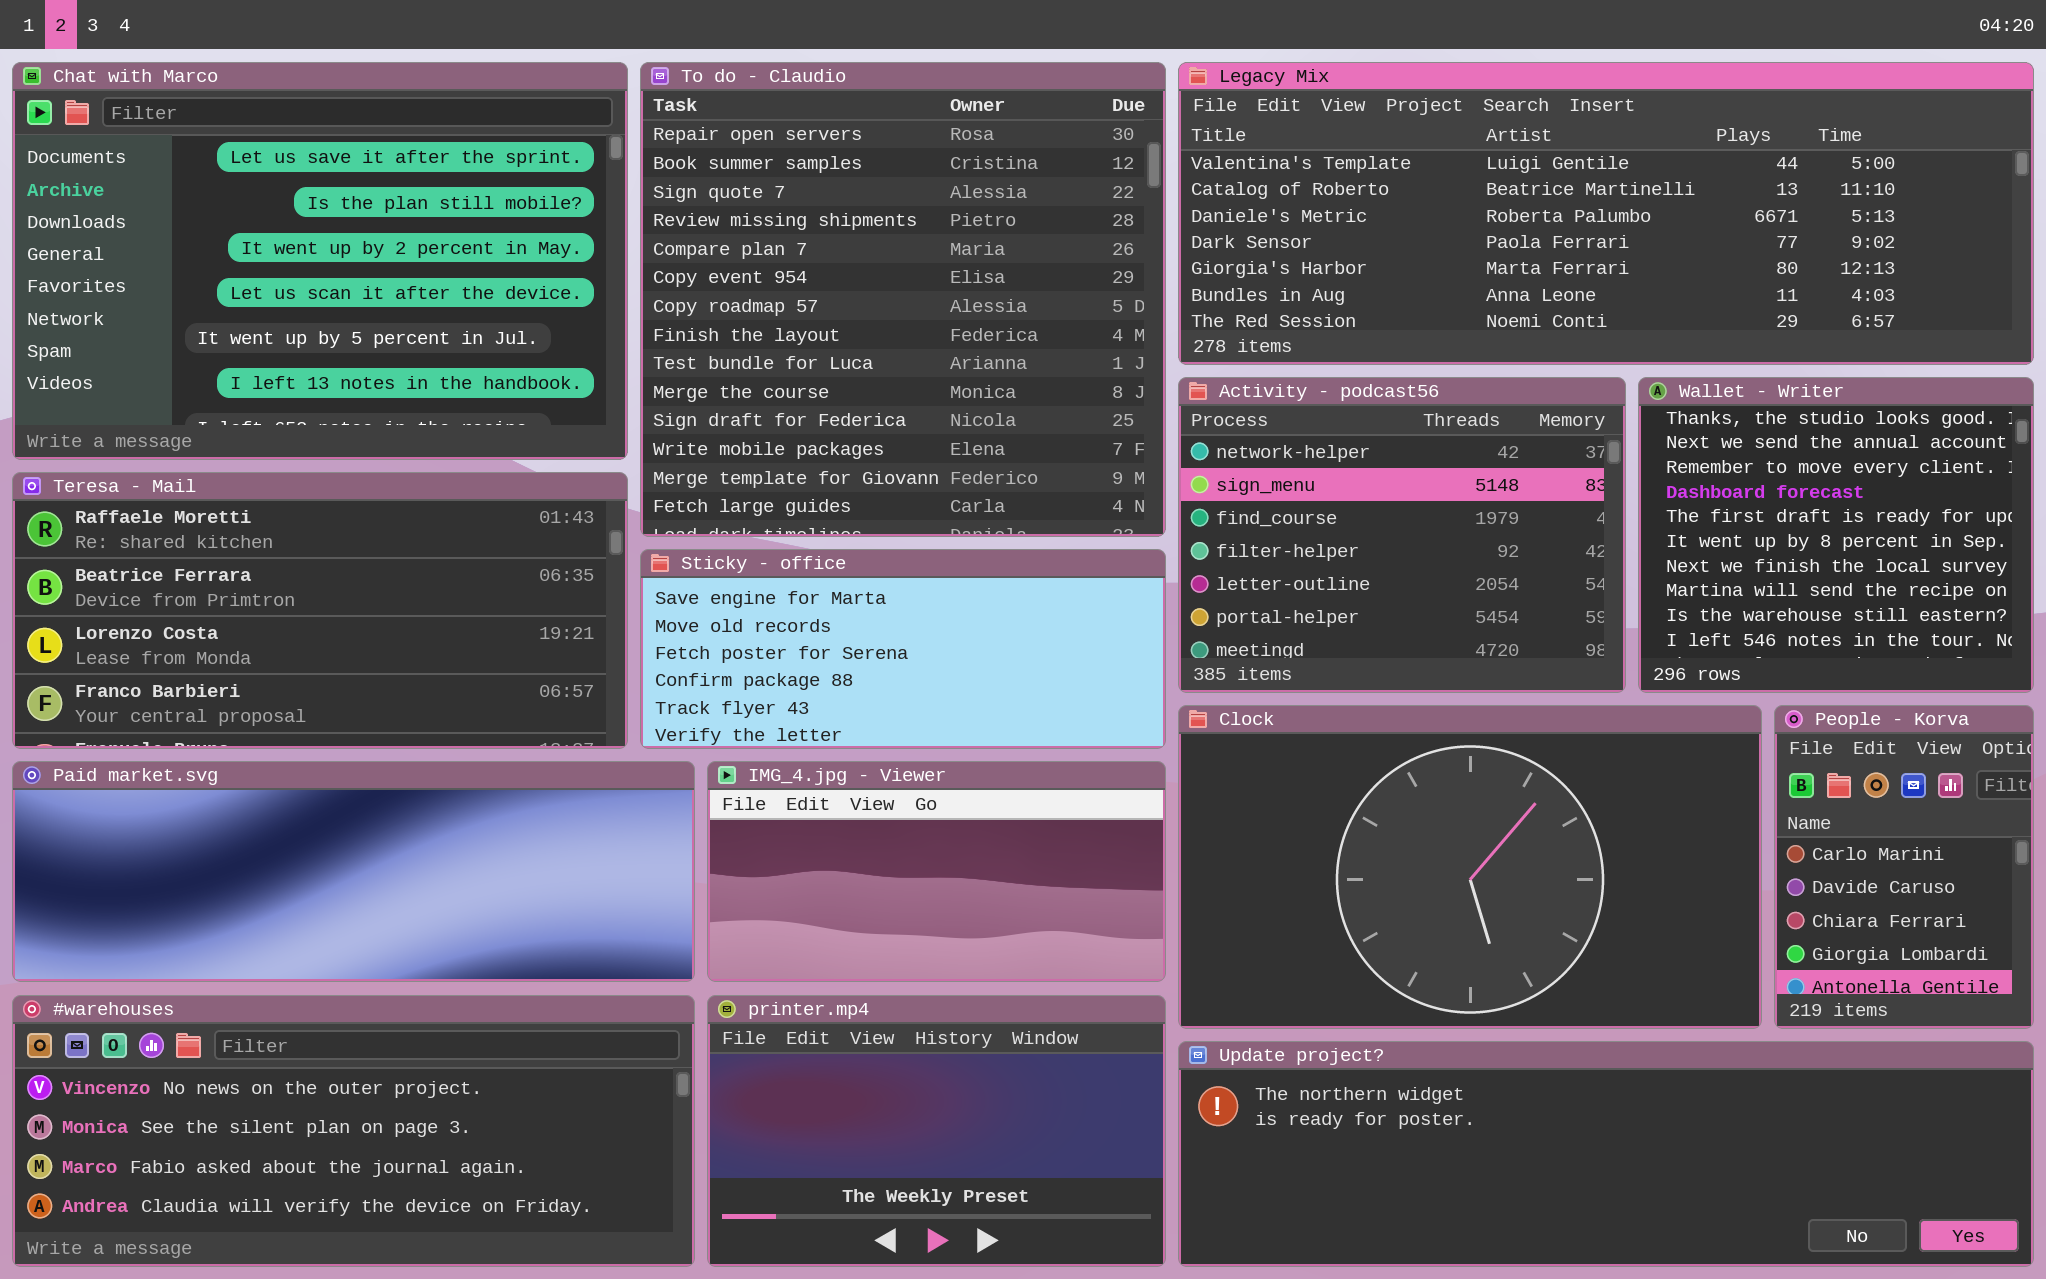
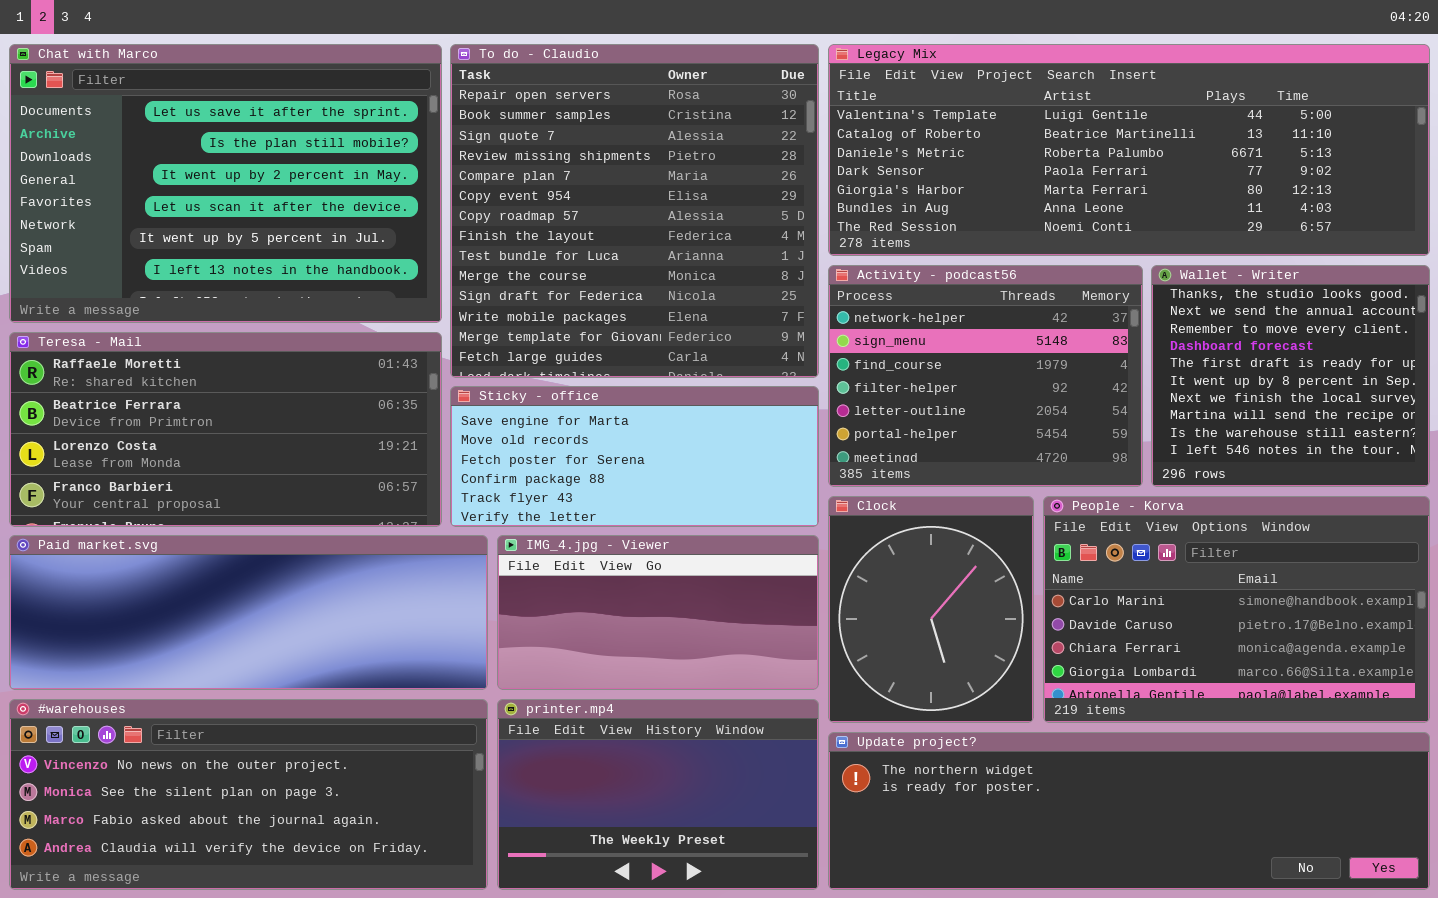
Clock: [1178,705,1762,1029] -> [828,496,1034,723], resized
People - Korva: [1774,705,2034,1029] -> [1043,496,1430,723], resized

